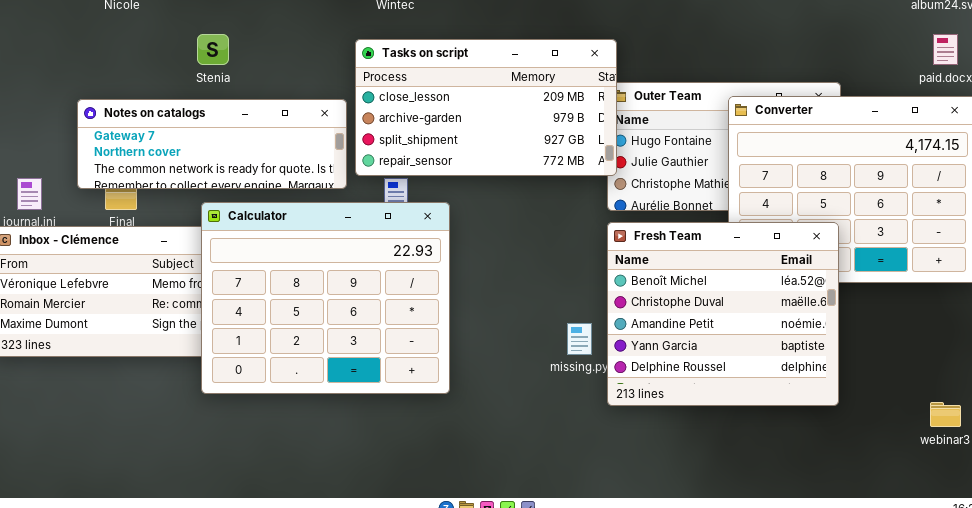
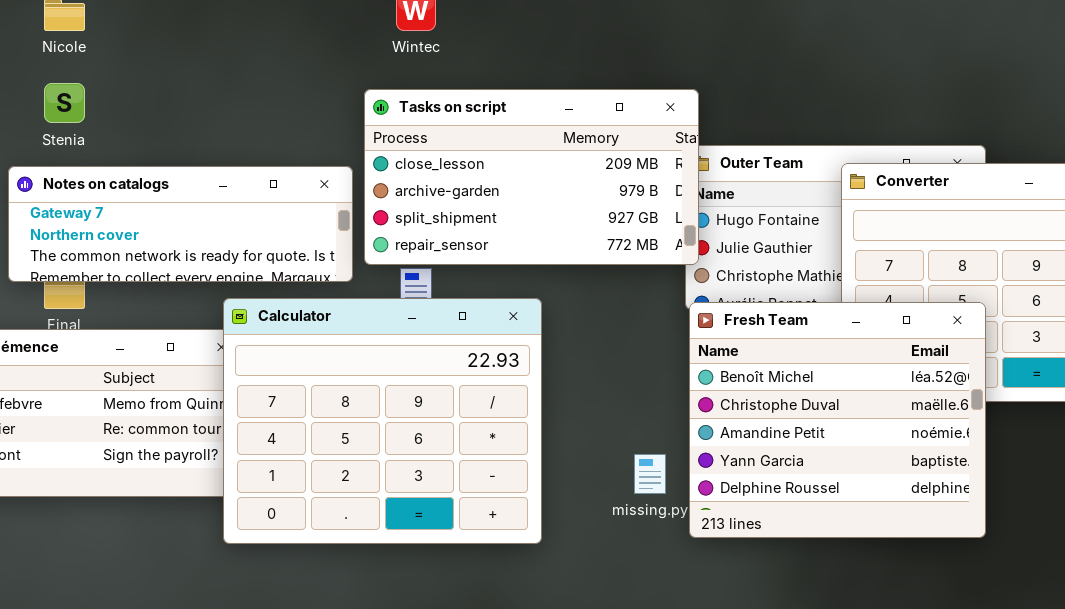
Stenia: [197,34,229,65] -> [44,83,85,123], moved
Calculator: [201,202,450,394] -> [223,298,542,544], moved
Fresh Team: [607,222,839,406] -> [689,302,986,538], moved

